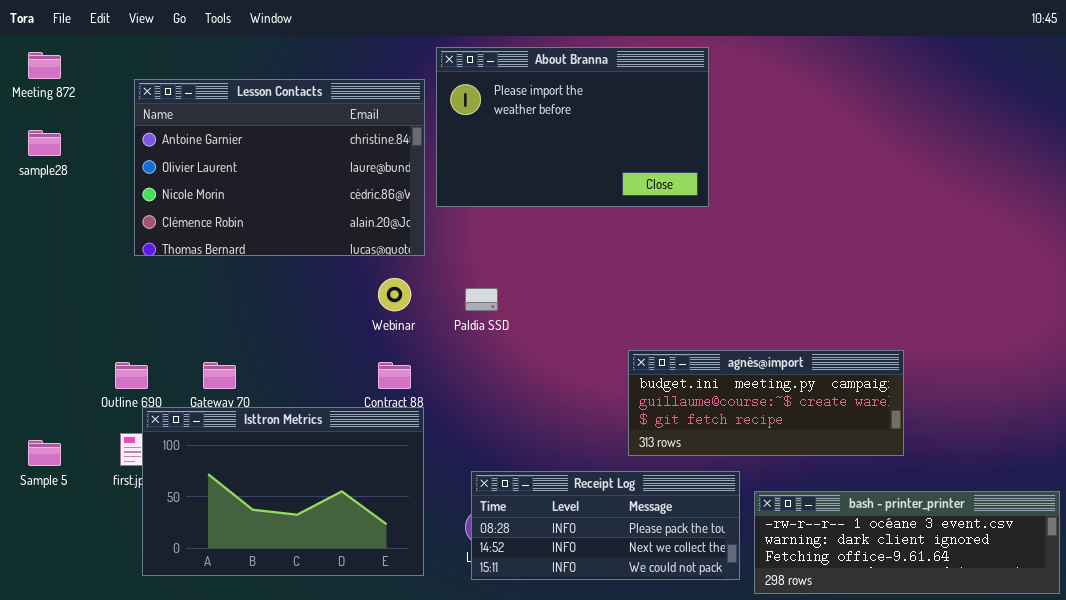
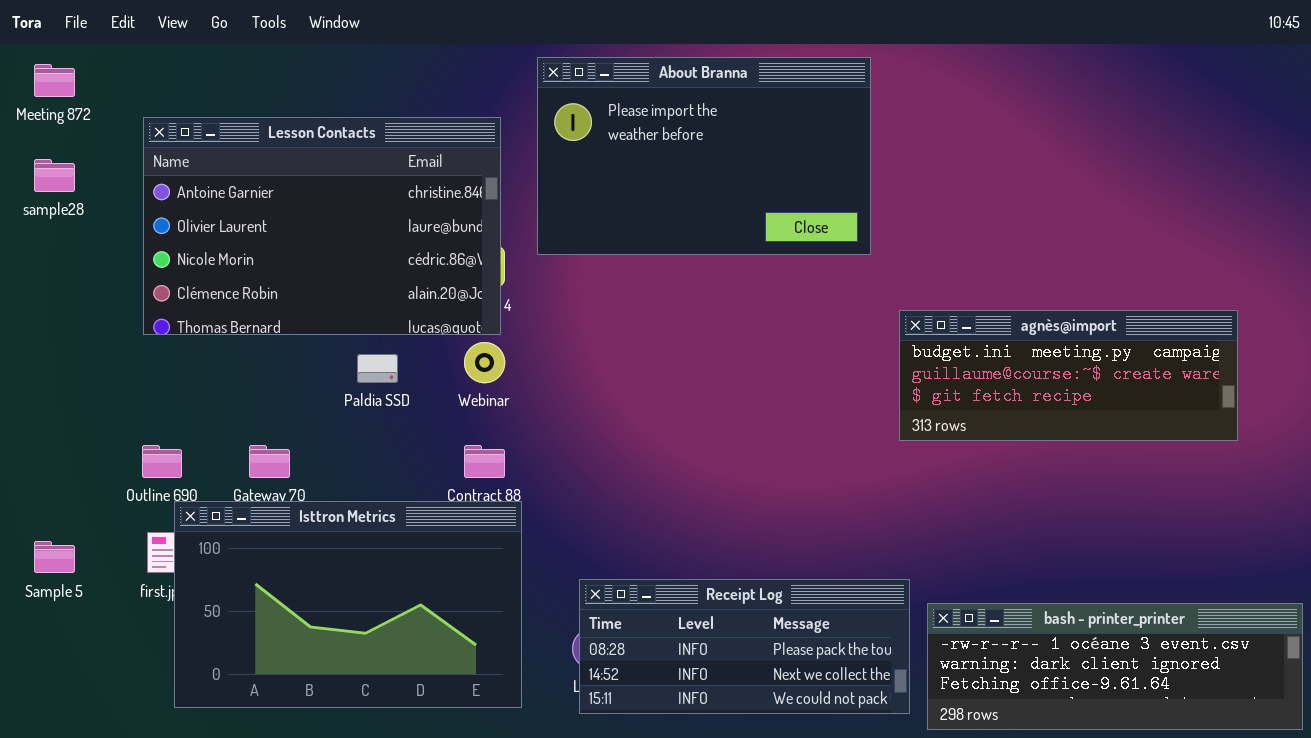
Lesson Contacts: [134,79,425,256] -> [143,117,501,335], moved
Paldia SSD: [465,288,498,311] -> [357,354,398,383], moved
agnès@import: [628,350,904,456] -> [899,310,1238,441], moved

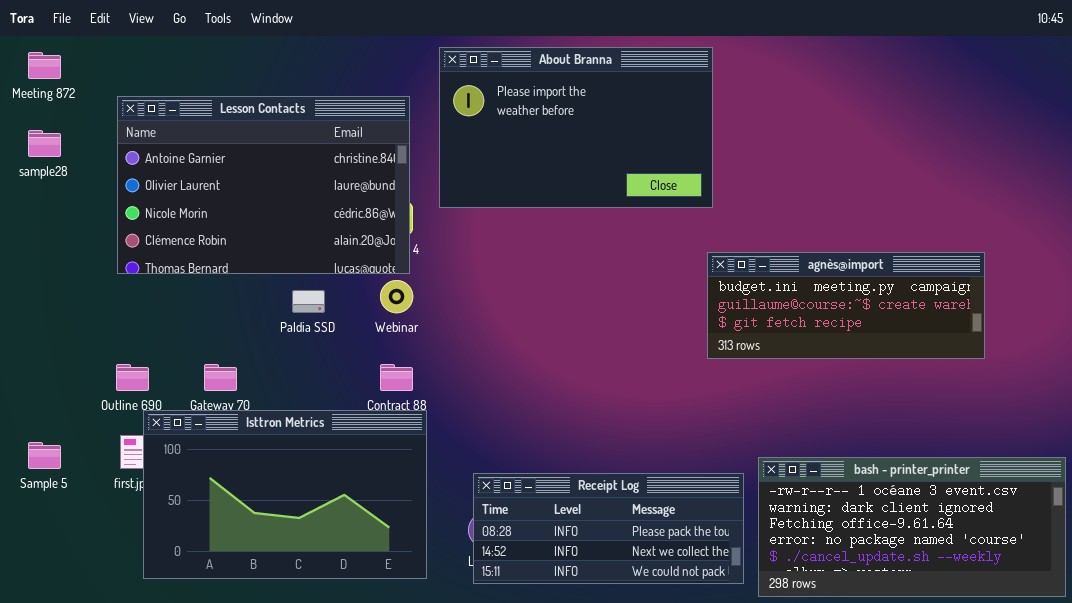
agnès@import: [899,310,1238,441] -> [707,252,985,359], moved
bash - printer_printer: [927,603,1303,730] -> [758,457,1066,597], resized

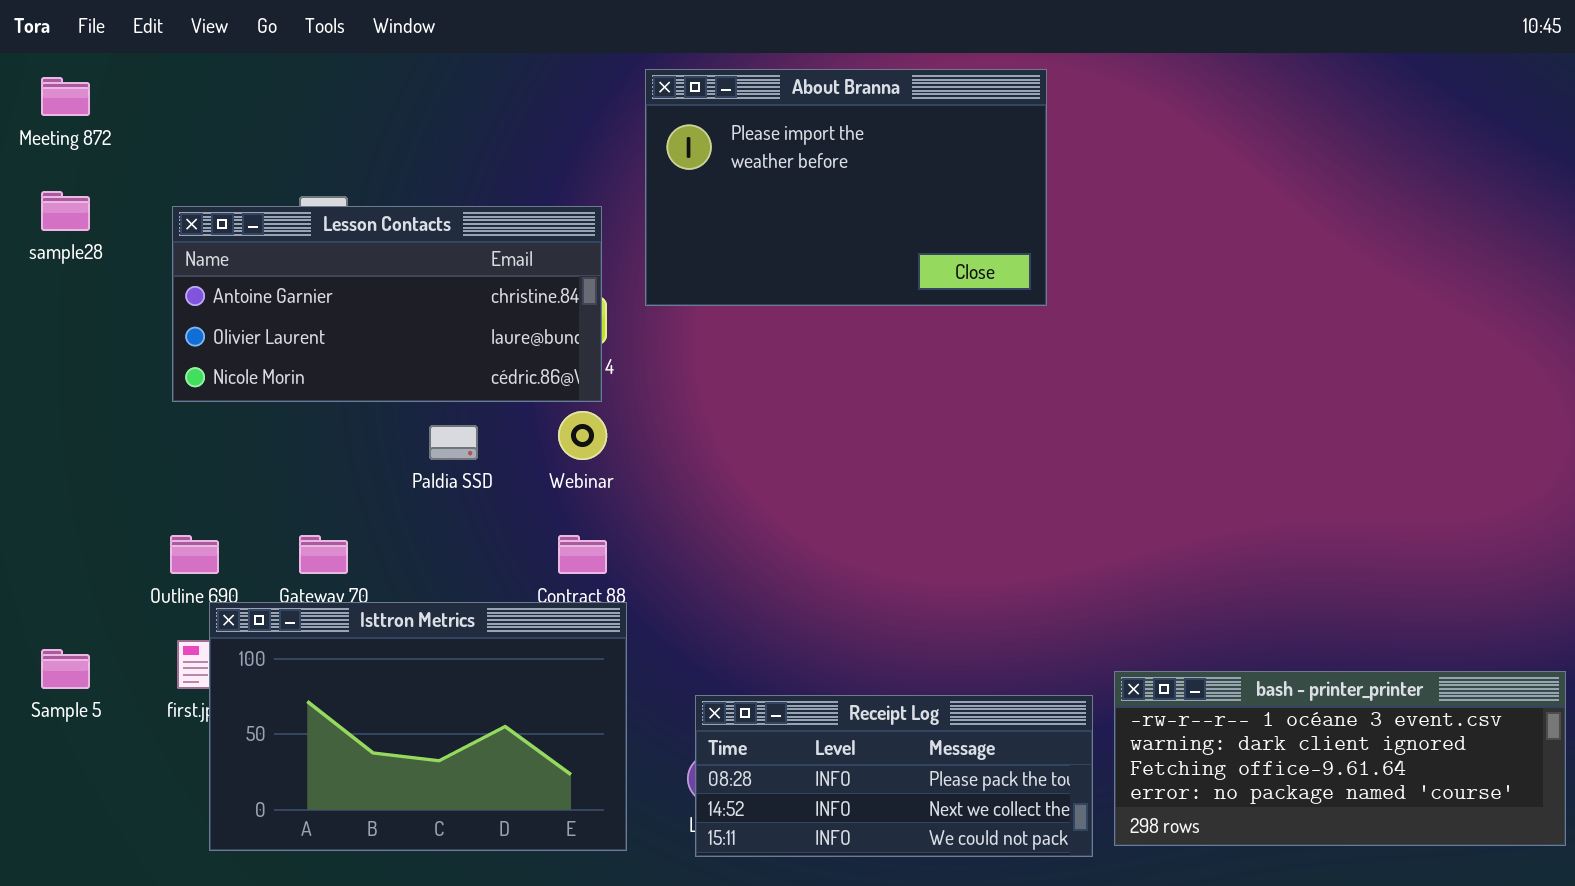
Lesson Contacts: [117,96,410,274] -> [172,206,602,402], resized
agnès@import: [707,252,985,359] -> none, closed
bash - printer_printer: [758,457,1066,597] -> [1114,671,1566,846], resized

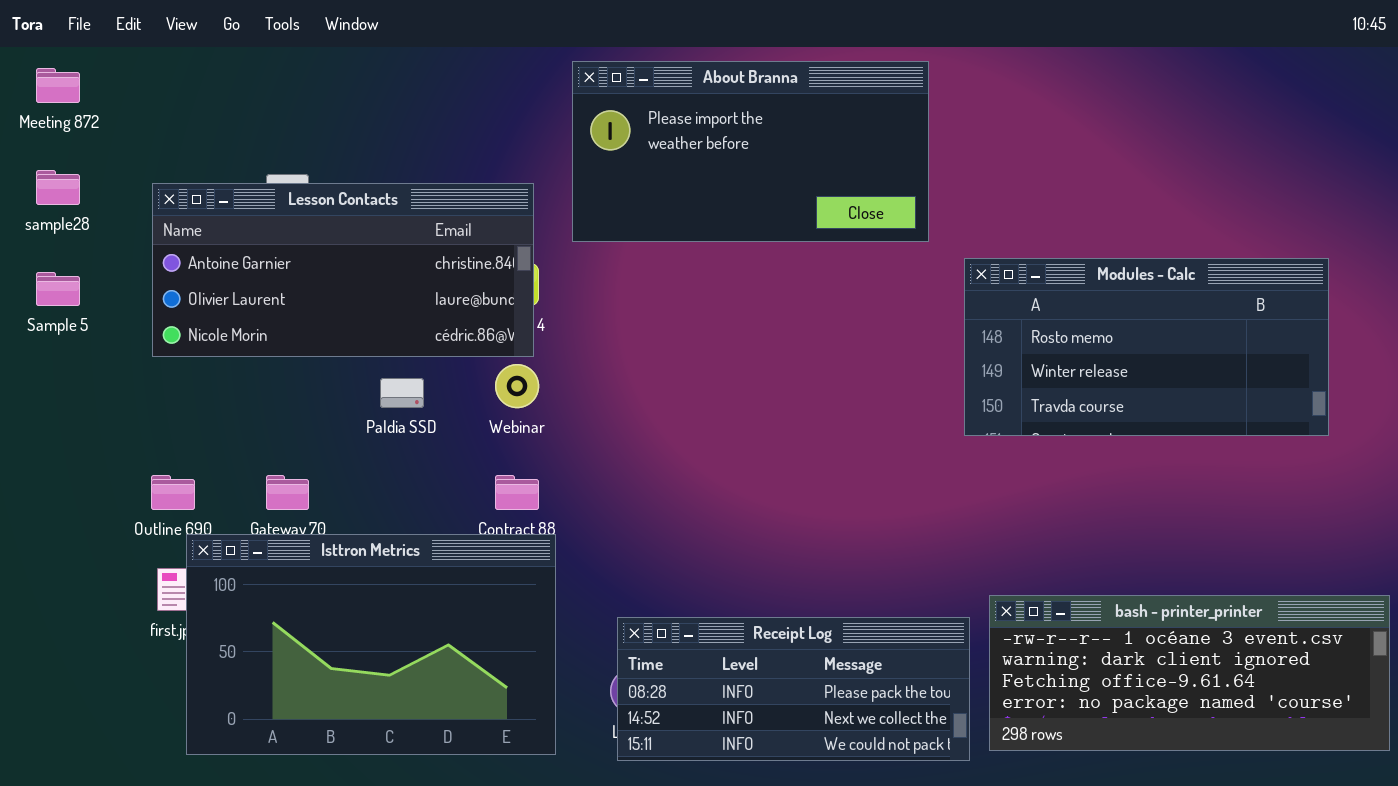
About Branna: [645,69,1047,306] -> [572,61,929,242], resized
Modules - Calc: none -> [964,258,1329,436], opened
Sample 5: [41,649,90,689] -> [36,272,80,306], moved

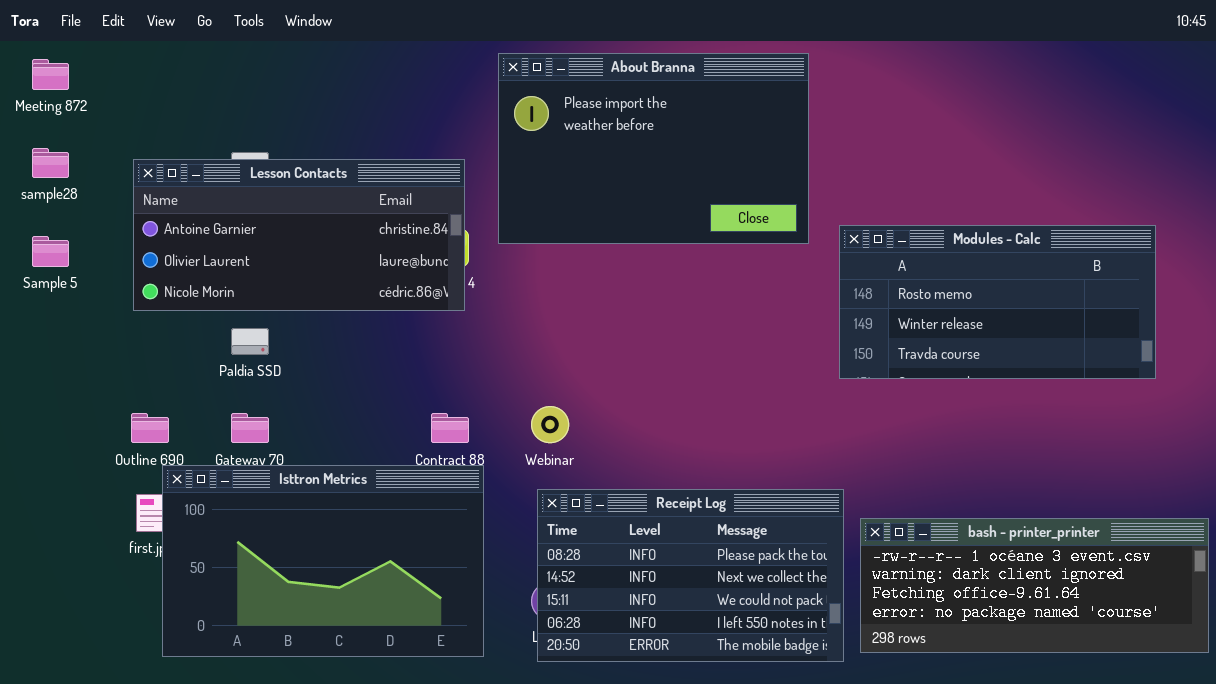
About Branna: [572,61,929,242] -> [498,53,809,244], resized
Webinar: [495,364,539,408] -> [531,406,569,443], moved
Paldia SSD: [380,378,424,408] -> [231,328,269,355], moved
Receipt Log: [617,617,970,761] -> [537,489,844,662], resized

